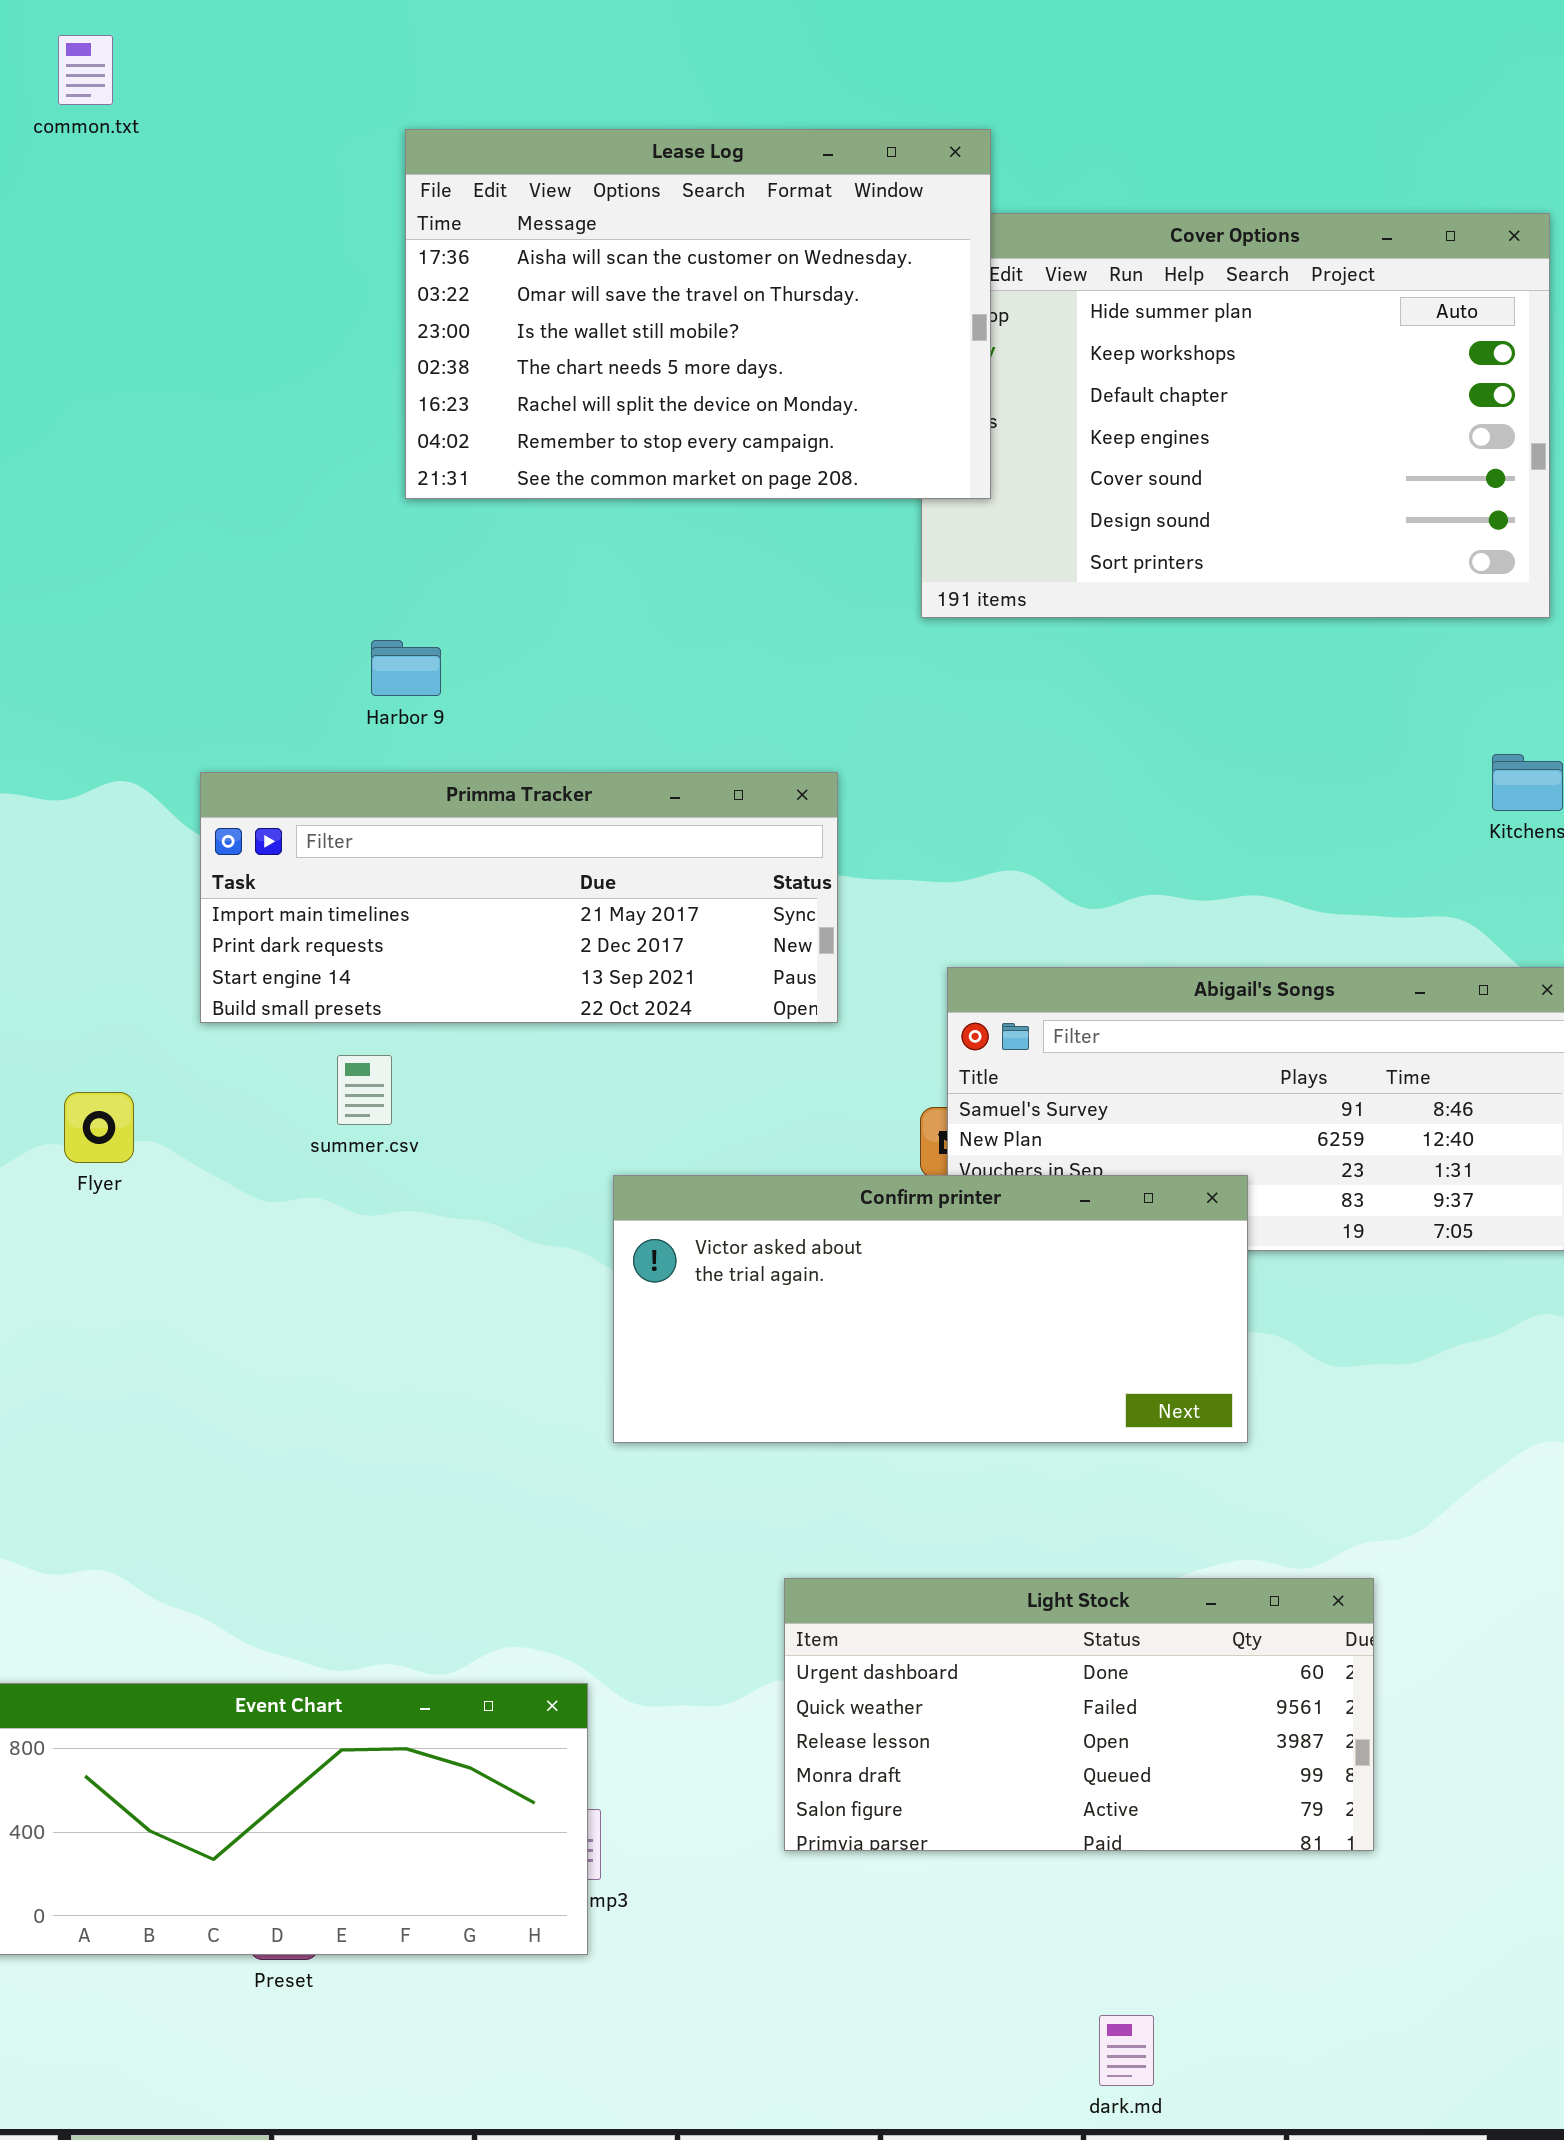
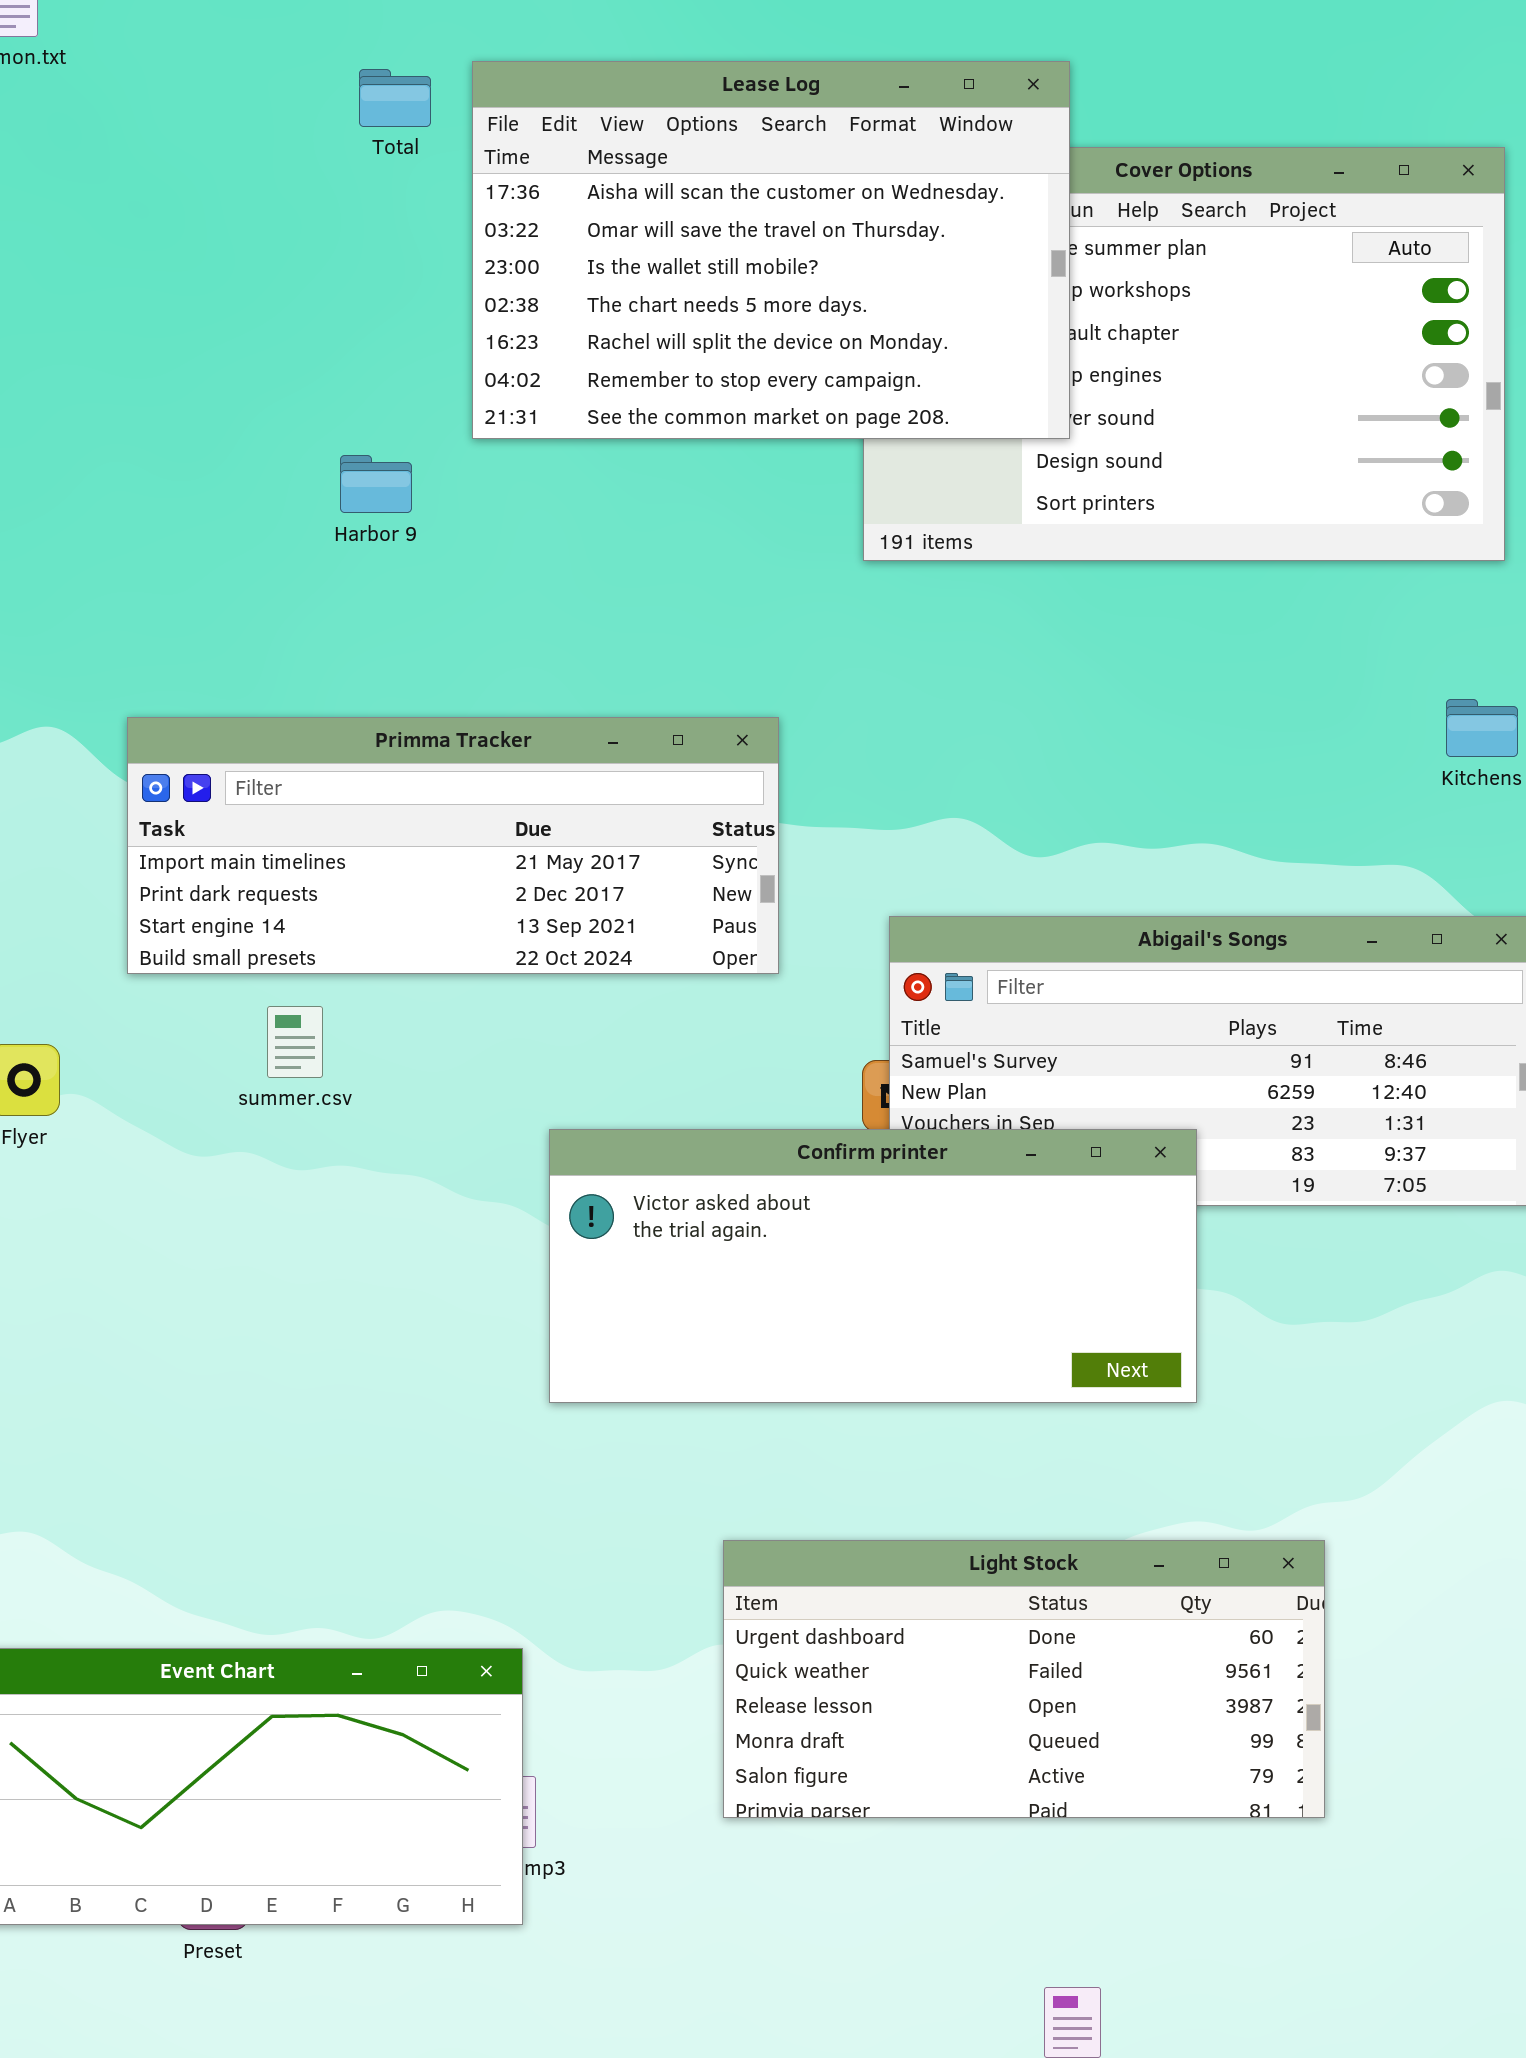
Lease Log: [405,129,991,499] -> [472,61,1070,439], moved
Harbor 9: [371,640,441,696] -> [340,455,412,513], moved

